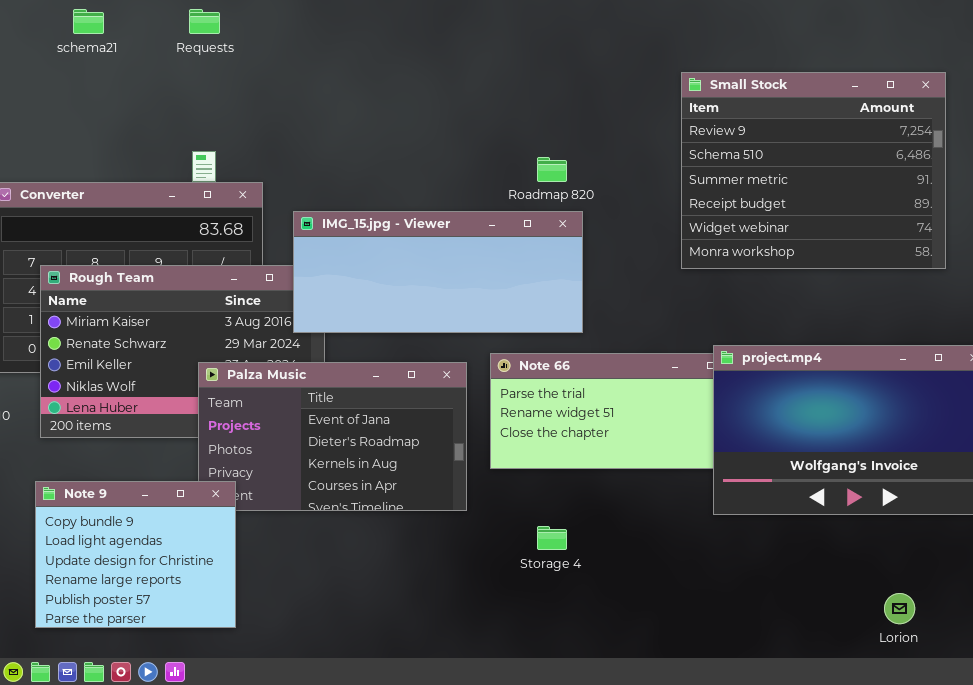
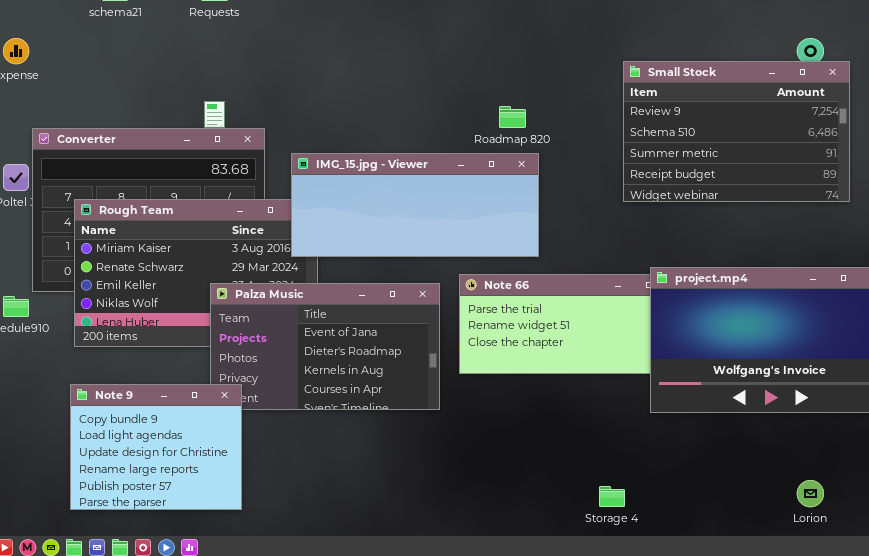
Small Stock: [681,72,946,269] -> [623,61,850,202], resized
Storage 4: [537,526,567,550] -> [599,486,625,507], moved

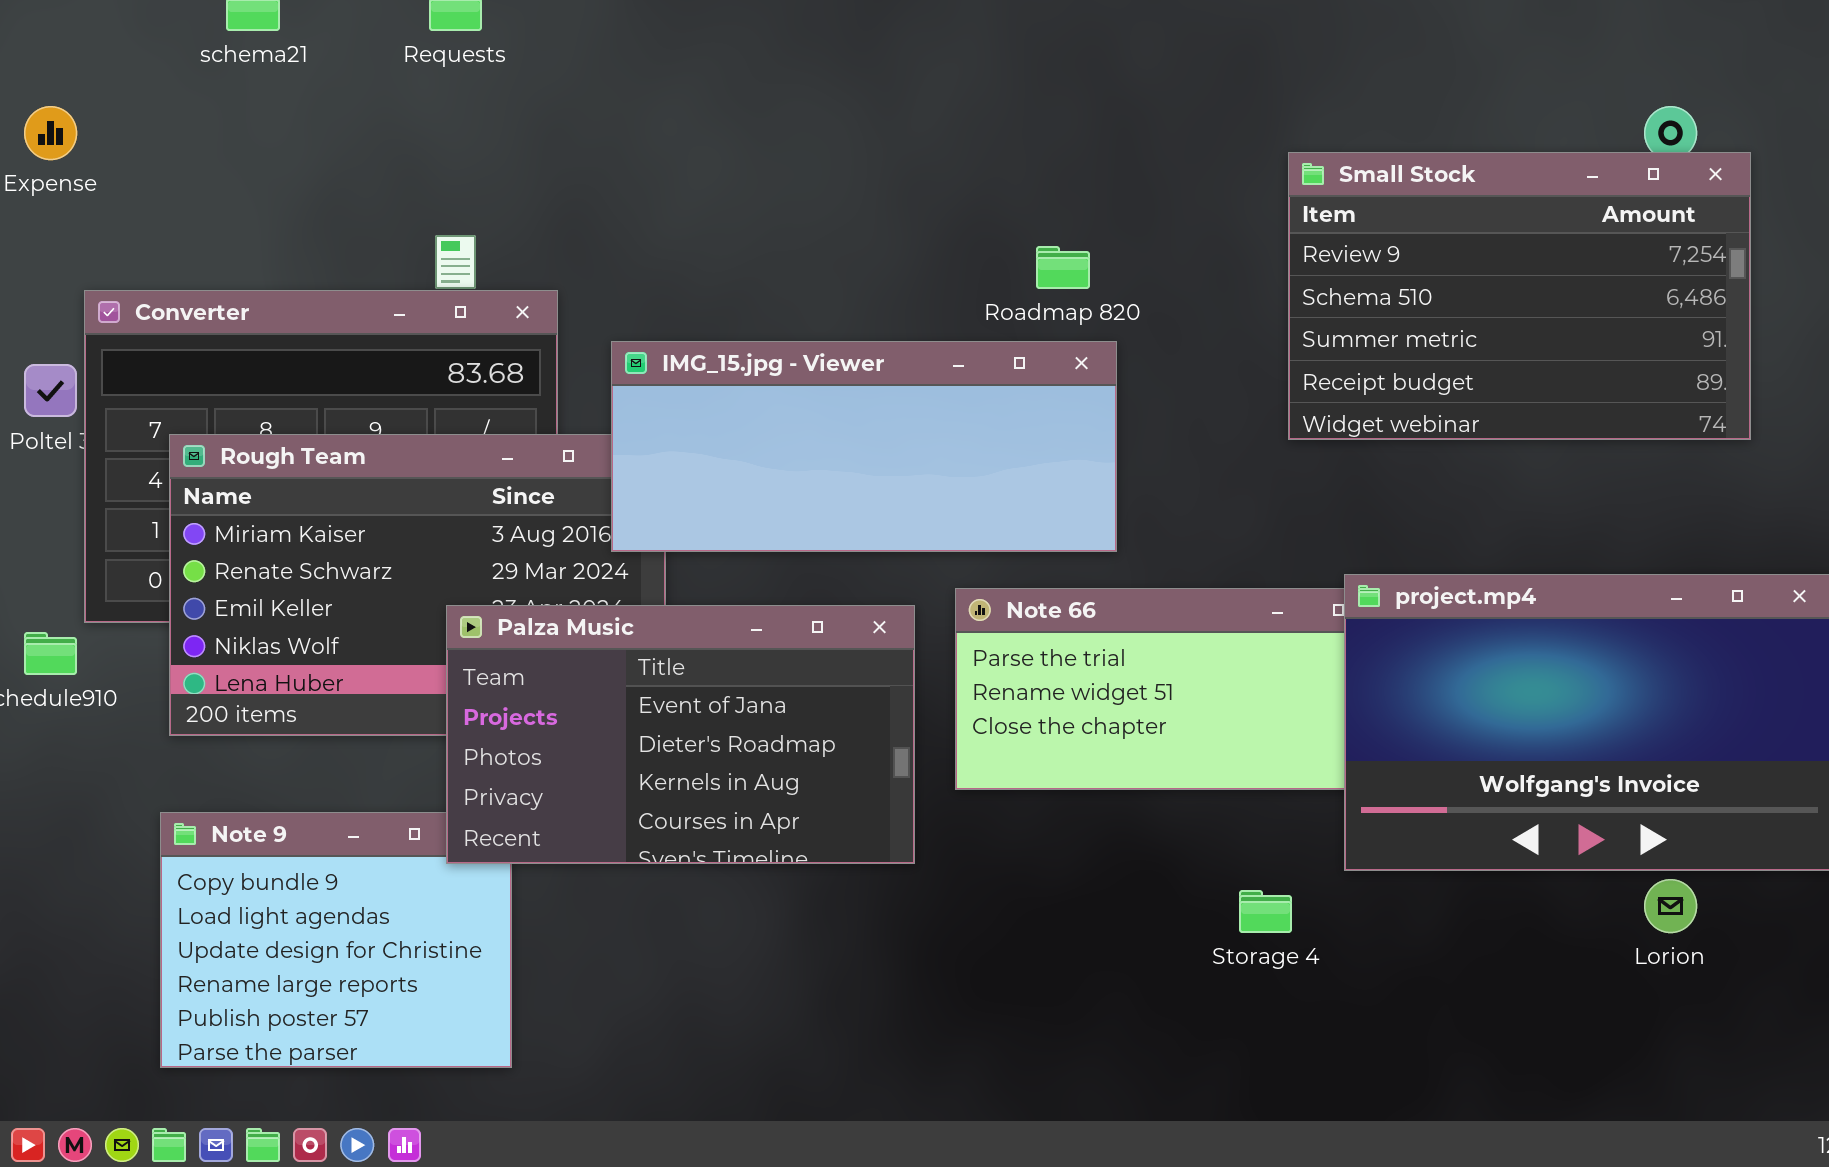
Palza Music: [210,283,440,410] -> [446,605,915,864], raised
Lorion: [797,480,824,507] -> [1644,879,1697,933], moved
Storage 4: [599,486,625,507] -> [1239,890,1292,933], moved

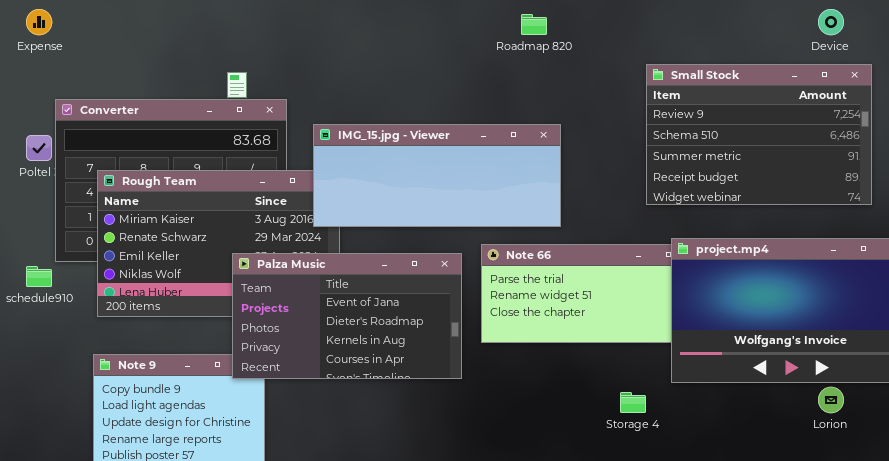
Small Stock: [1288,152,1751,440] -> [646,64,872,205], moved
Roadmap 820: [1036,246,1090,289] -> [521,14,547,35], moved

